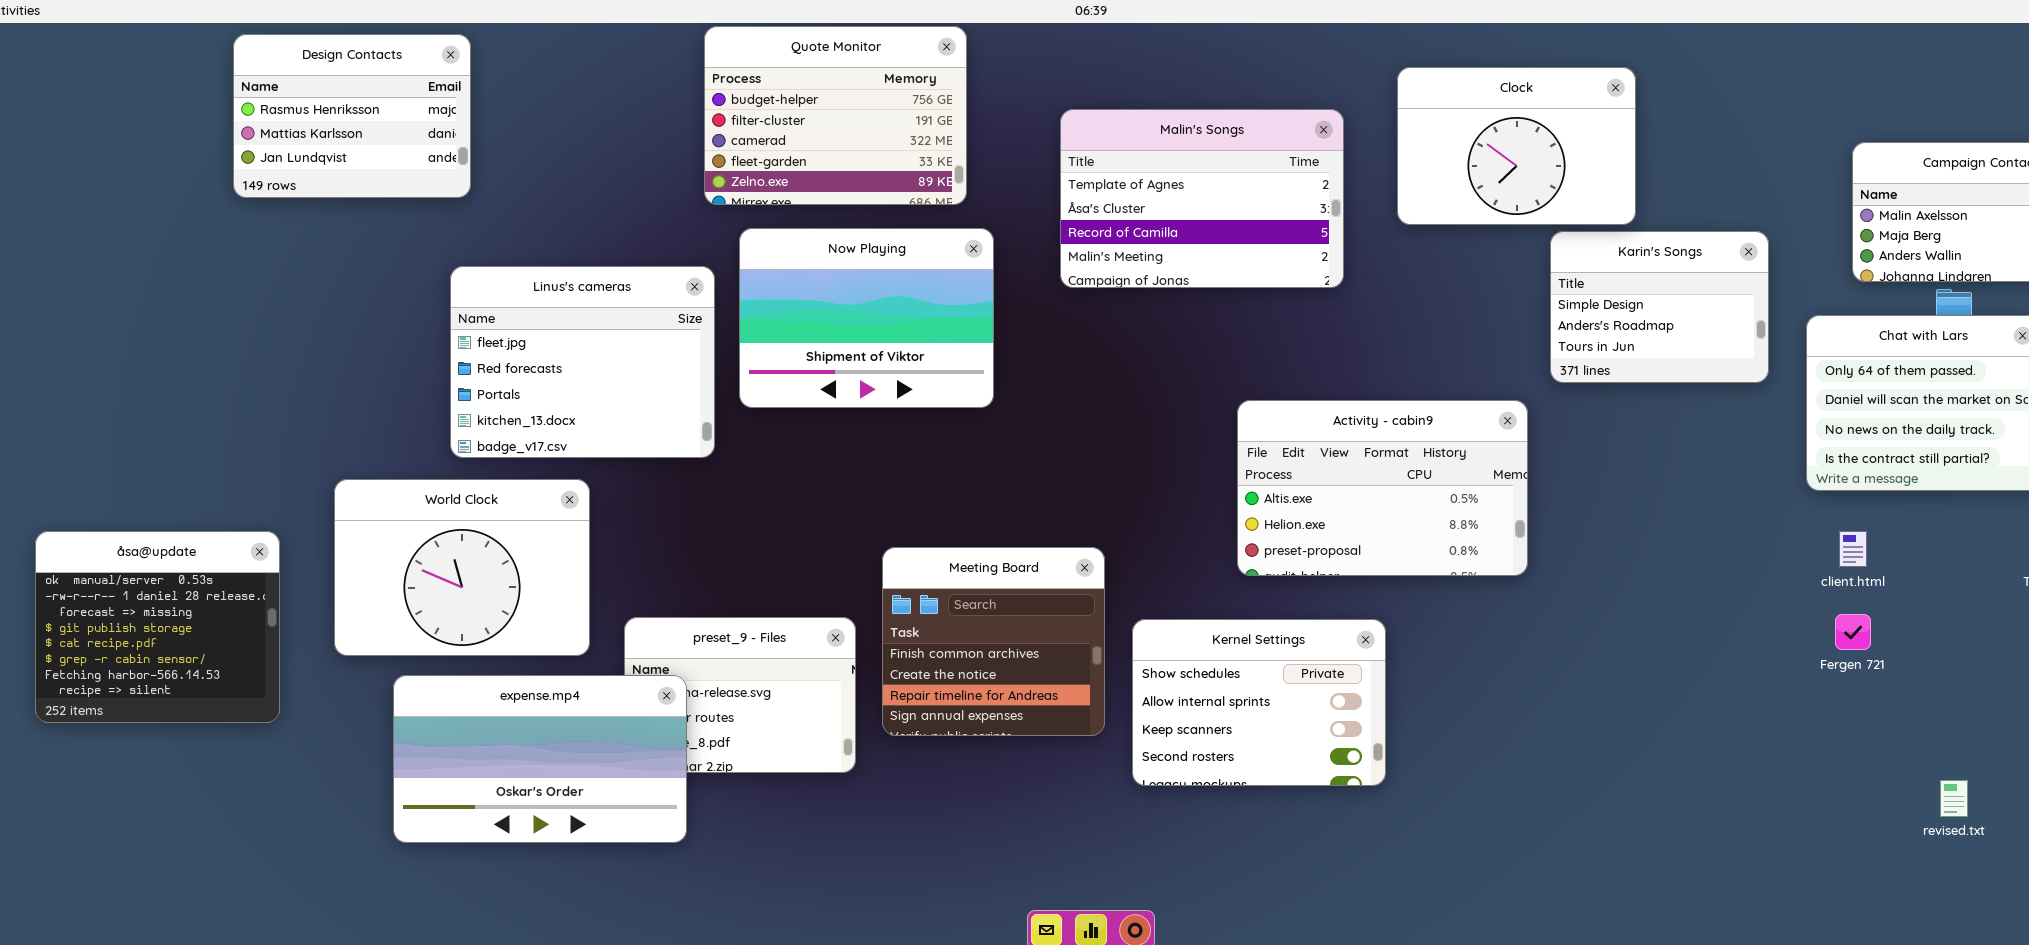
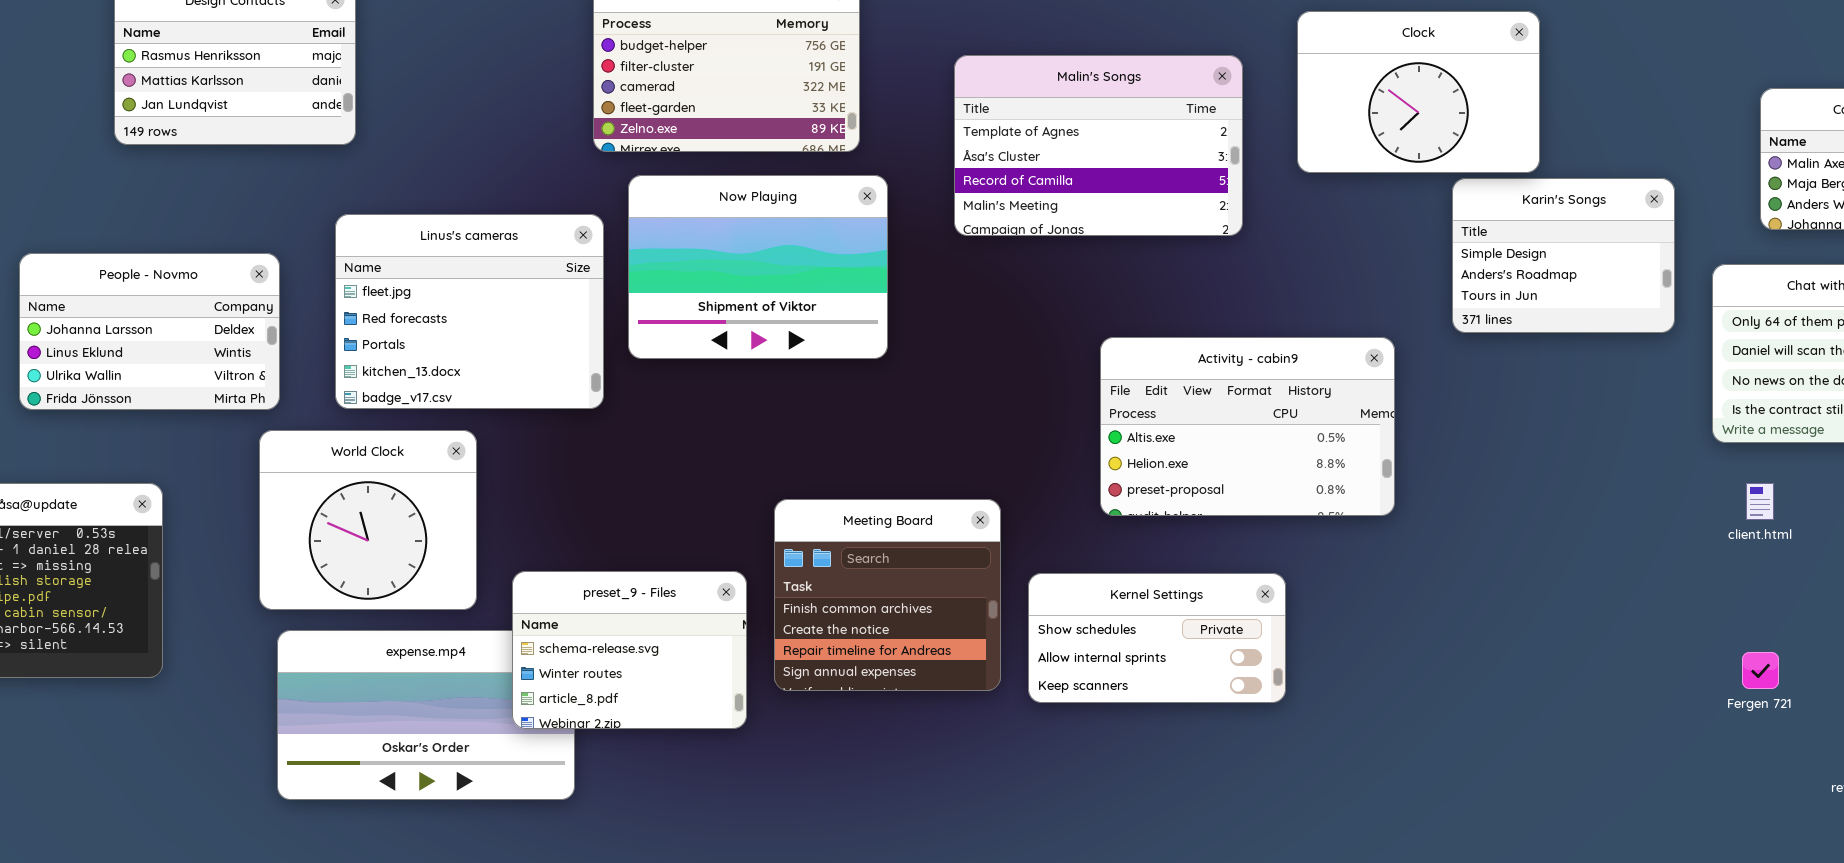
People - Novmo: none -> [19,253,280,410], opened
Activity - cabin9: [1237,400,1528,576] -> [1100,337,1395,516], moved
World Clock: [334,479,590,656] -> [259,430,477,610], resized
Fergen 721: [1835,614,1871,650] -> [1742,652,1779,689], moved
preset_9 - Files: [624,617,856,773] -> [512,571,747,729], raised
Kernel Settings: [1132,619,1386,786] -> [1028,573,1286,703], resized

